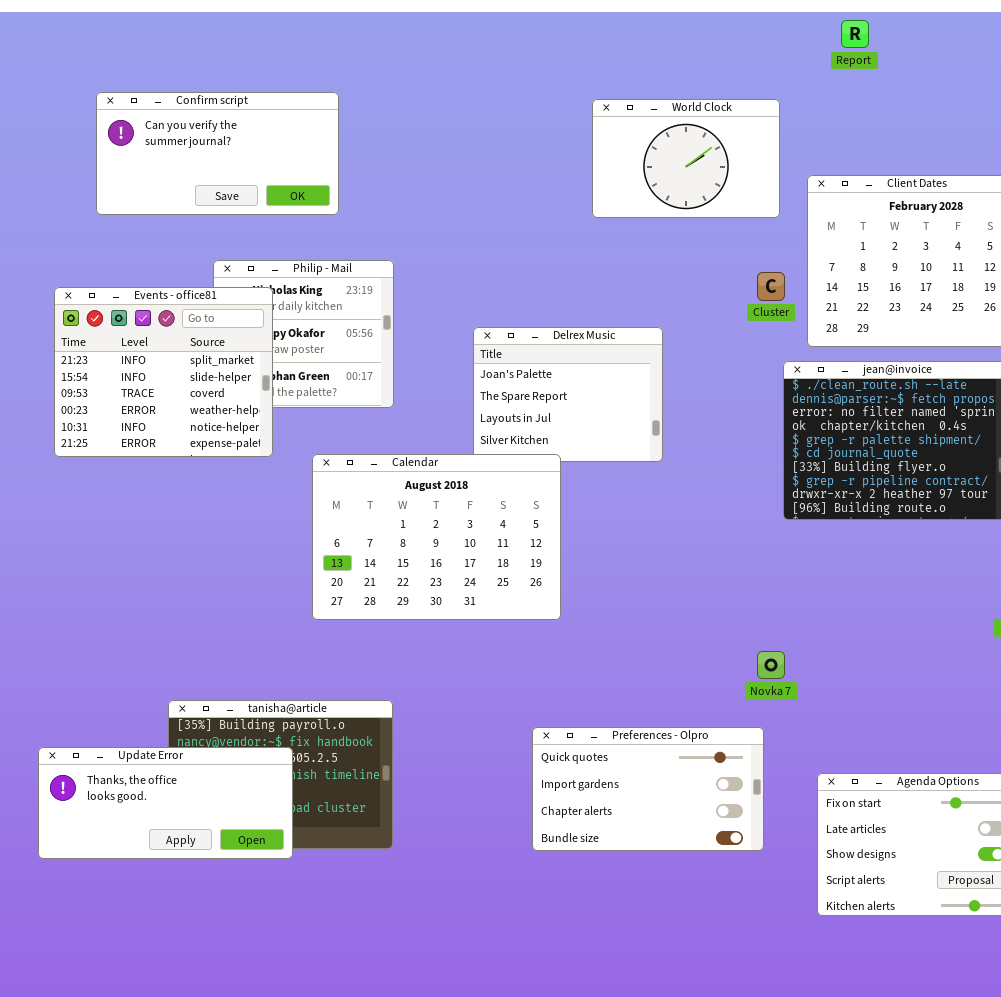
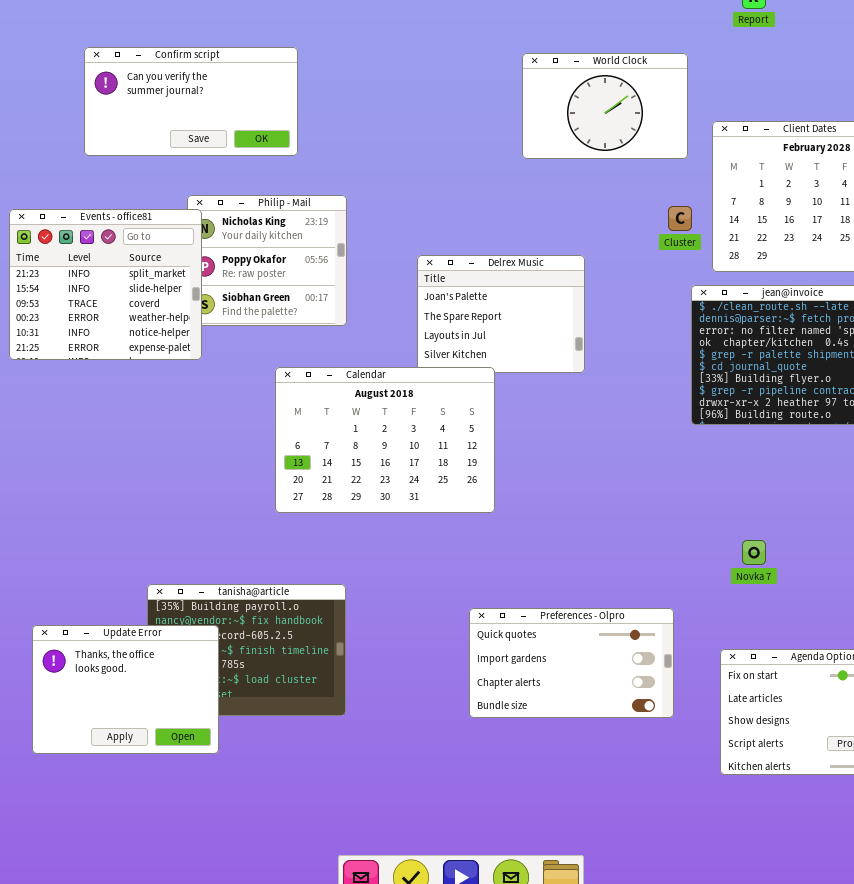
Events - office81: [54,287,273,457] -> [9,209,202,360], moved
Novka 7: [757,651,785,679] -> [742,540,766,565], moved
Update Error: [38,747,293,859] -> [32,625,219,754], resized

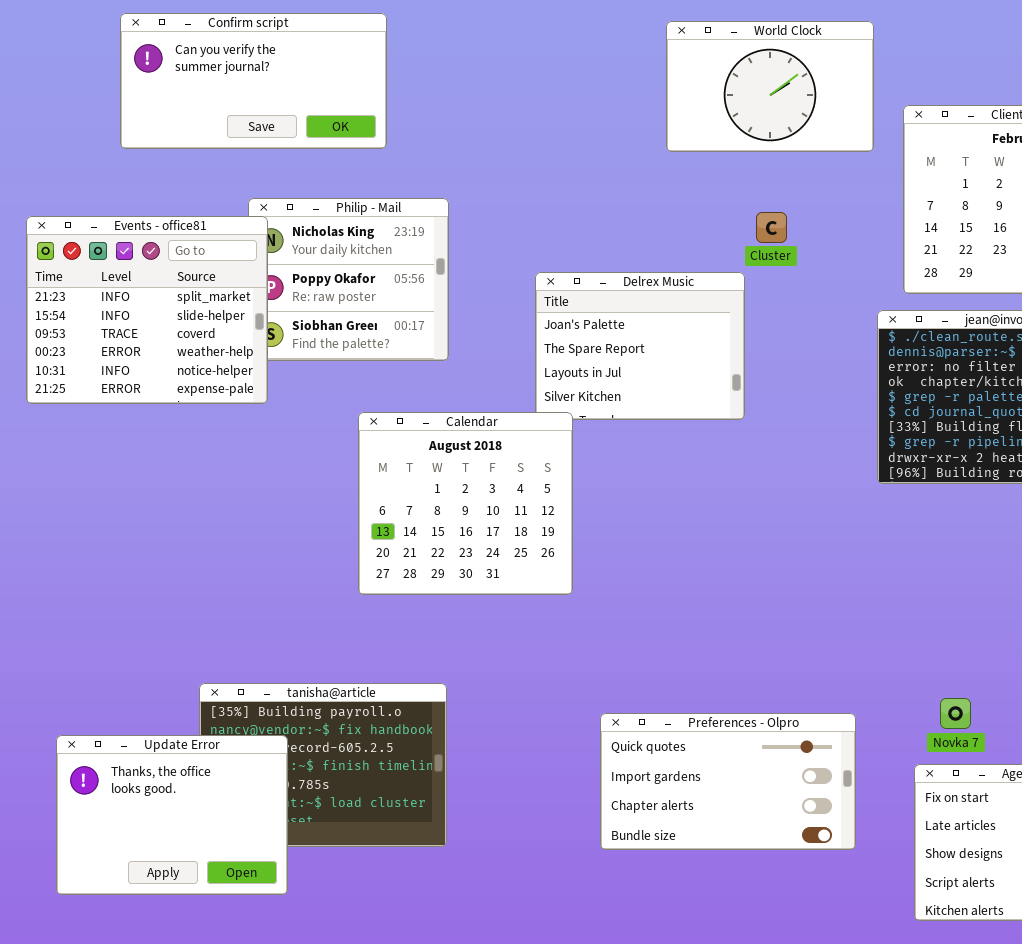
Cluster: [668,206,692,231] -> [756,212,787,243], moved
Calendar: [275,367,495,513] -> [358,412,573,595], resized
Novka 7: [742,540,766,565] -> [940,698,971,729], moved

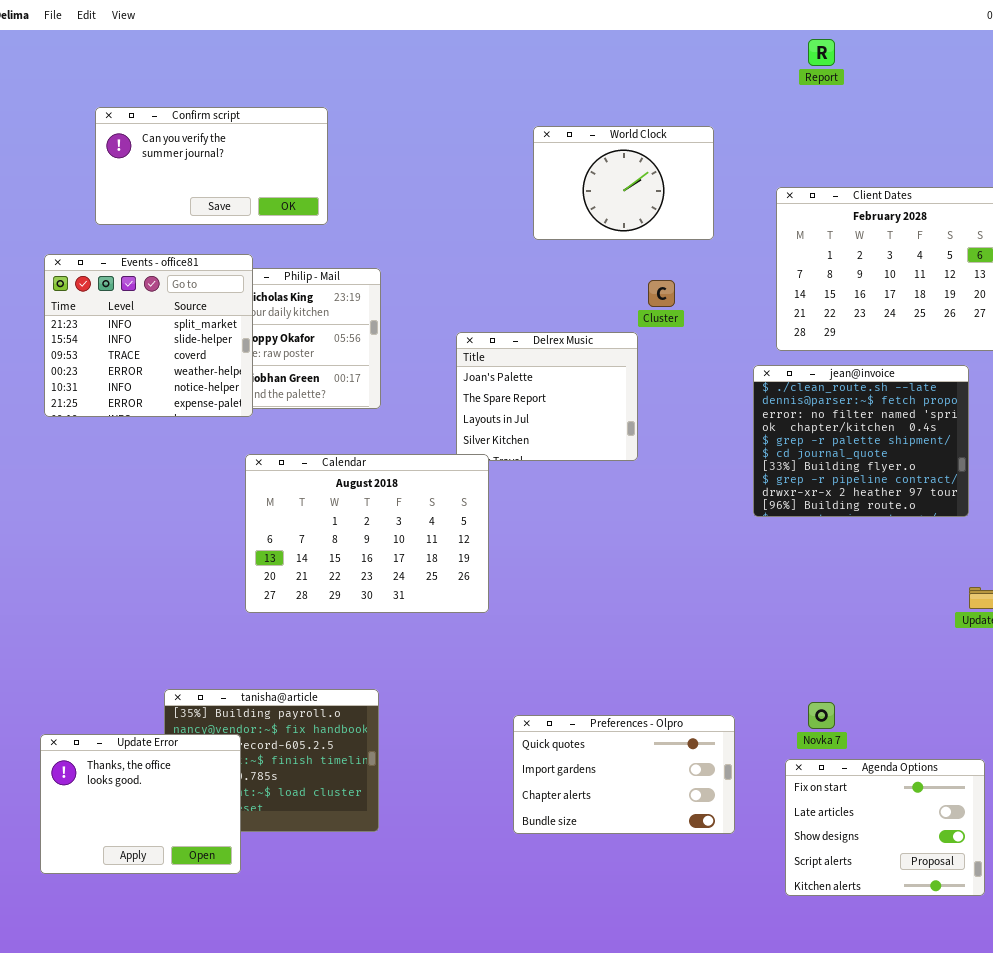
World Clock: [666,21,874,152] -> [533,126,714,240], moved
Events - office81: [26,216,268,404] -> [44,254,253,417], moved
Calendar: [358,412,573,595] -> [245,454,489,613], resized

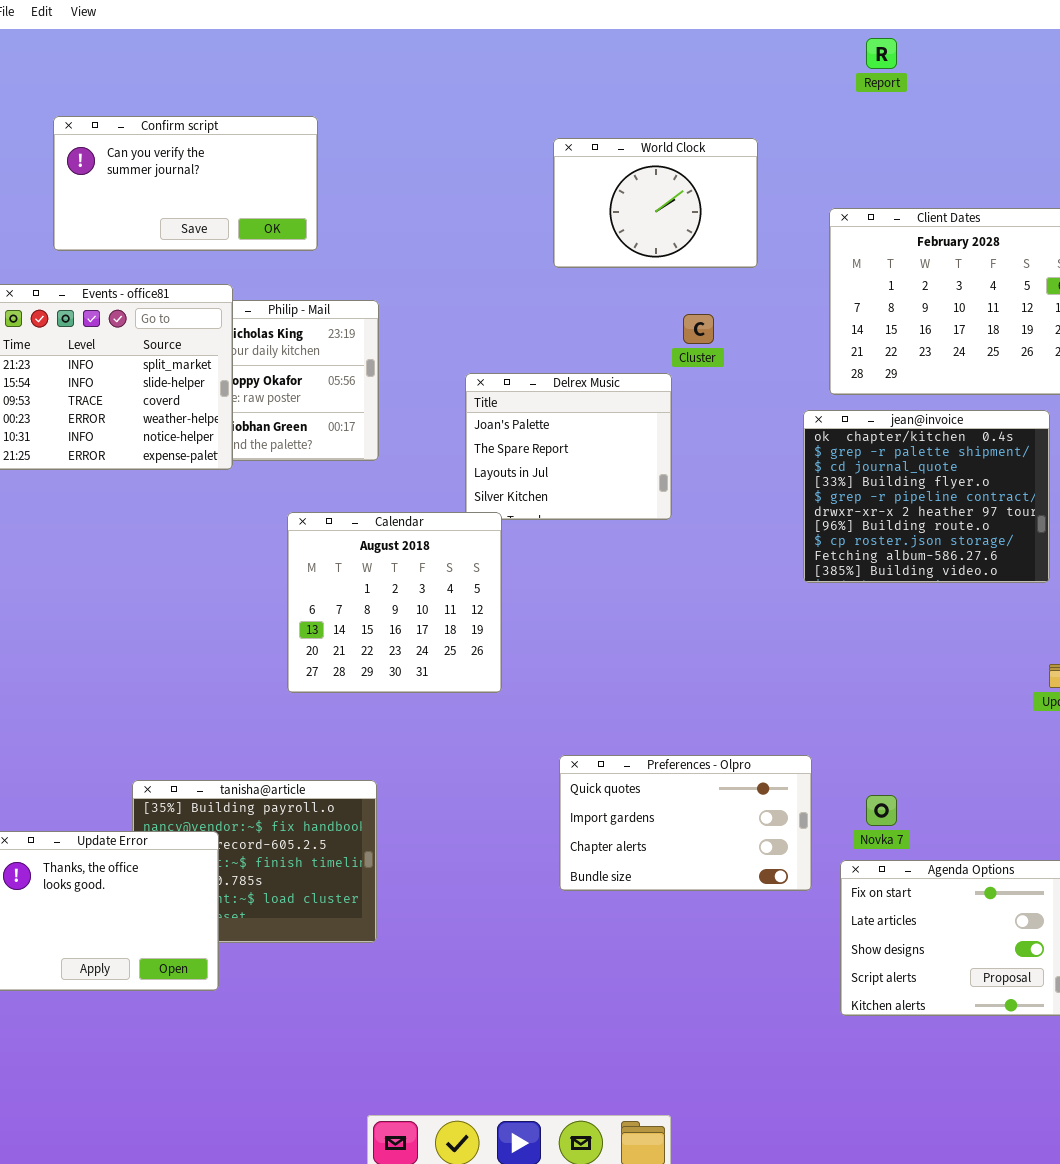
jean@invoice: [753,365,969,517] -> [803,410,1050,583], scrolled down 3 rows
Calendar: [245,454,489,613] -> [287,512,502,693], resized
Preferences - Olpro: [513,715,735,834] -> [559,755,812,891], moved

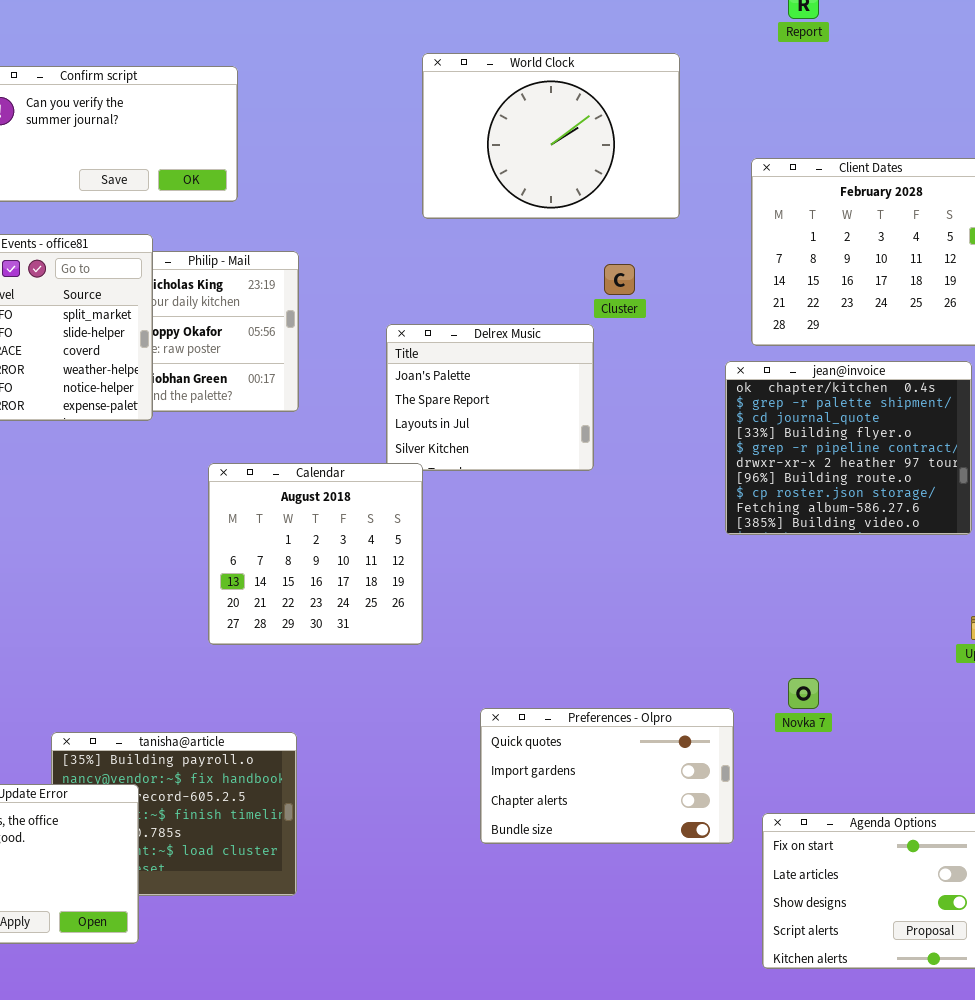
World Clock: [553,138,758,268] -> [422,53,680,219], resized
Novka 7: [866,795,897,826] -> [788,678,819,709], moved

